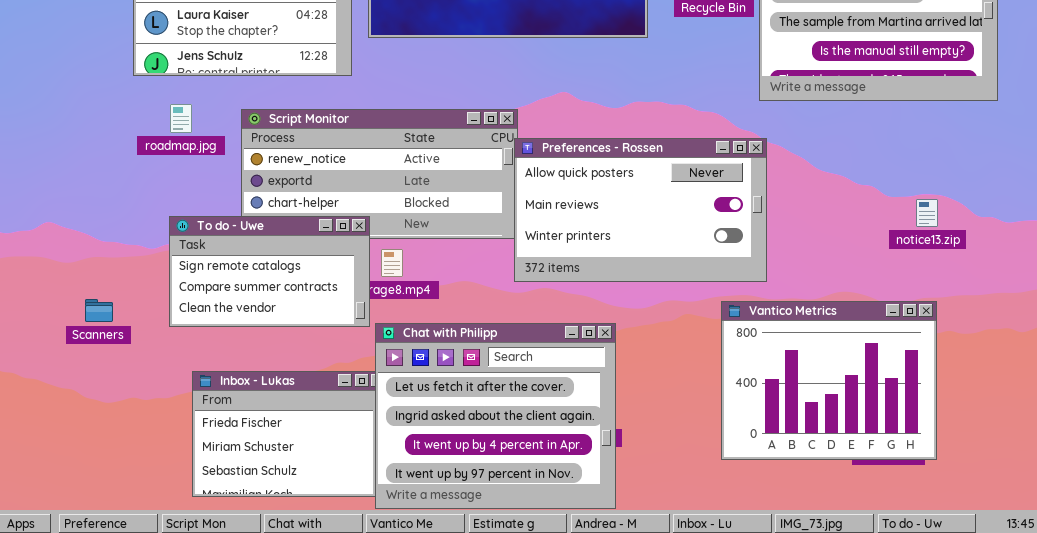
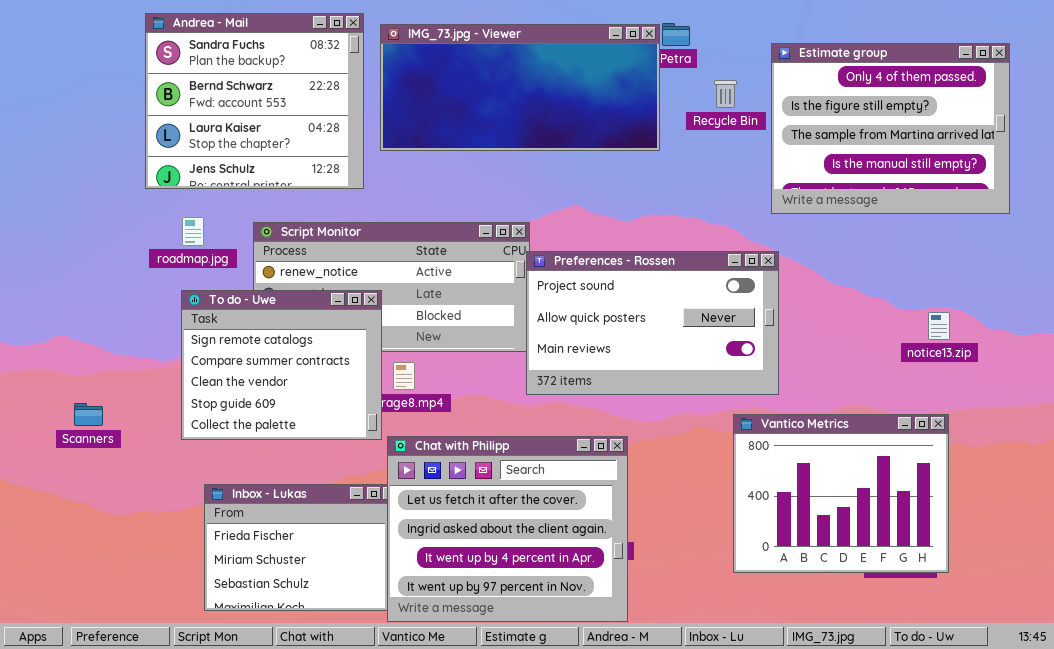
Preferences - Rossen: [514,138,767,282] -> [526,251,779,395], scrolled up 1 row
To do - Uwe: [169,216,370,327] -> [181,290,382,440], resized
Scanners: [85,299,113,322] -> [74,403,103,426], moved

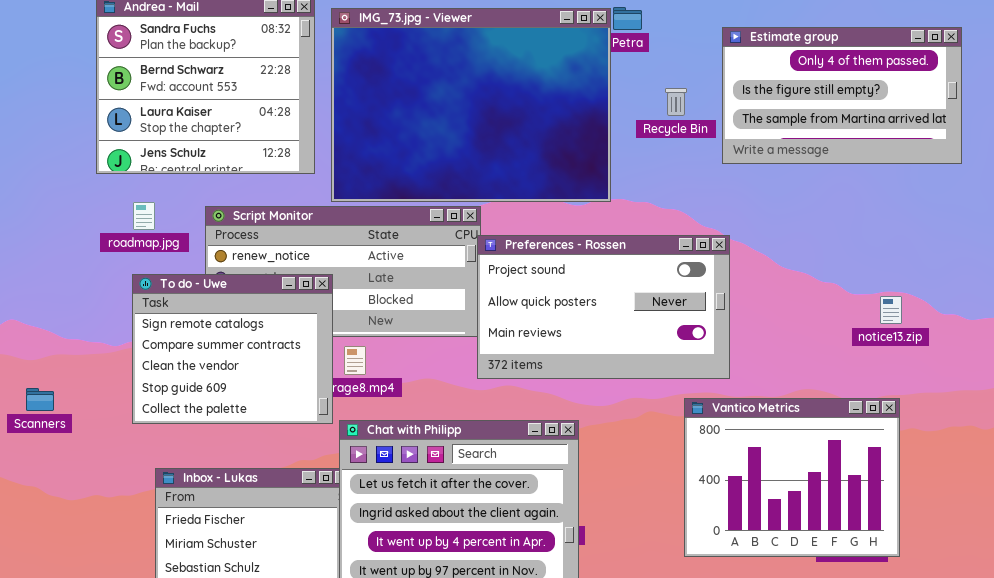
IMG_73.jpg - Viewer: [380,24,660,151] -> [331,8,611,202], resized
Estimate group: [771,43,1010,214] -> [722,27,962,164], resized
Recycle Bin: [714,80,737,108] -> [665,88,687,116], moved

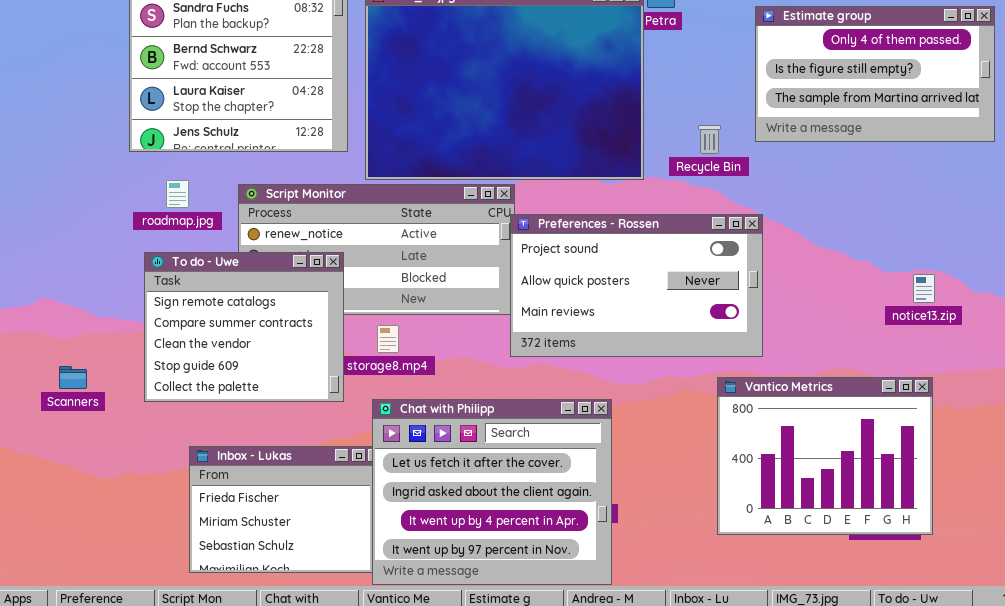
Recycle Bin: [665,88,687,116] -> [698,125,721,154], moved
To do - Uwe: [132,274,333,424] -> [144,252,344,402], moved

